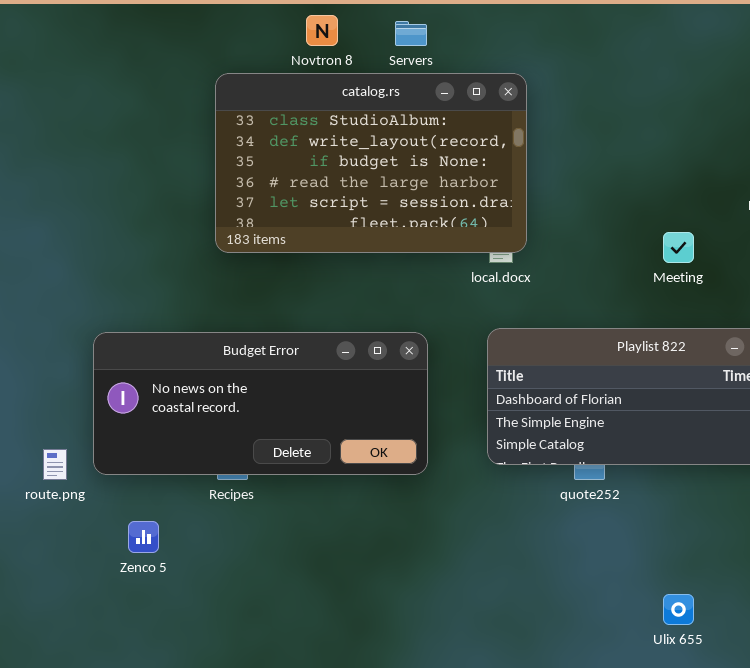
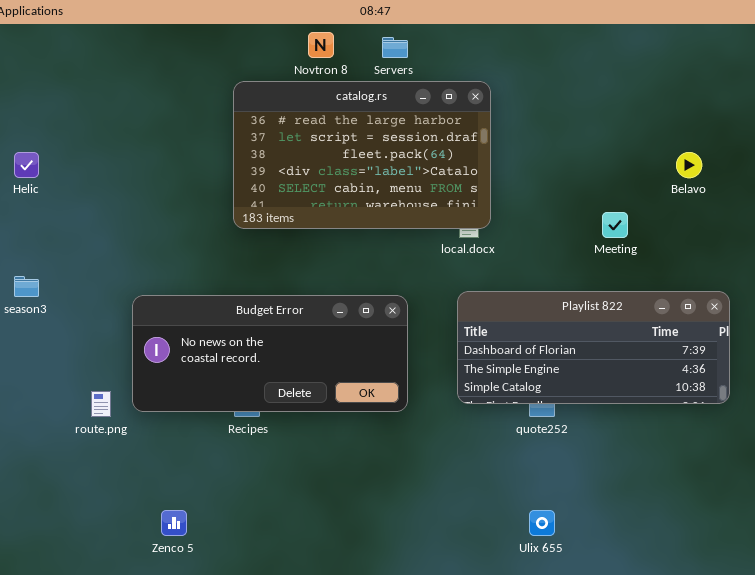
catalog.rs: [215,73,527,253] -> [233,81,491,229], scrolled down 3 rows
Zenco 5: [128,521,159,553] -> [161,510,187,536], moved
Ulix 655: [663,594,694,625] -> [529,510,555,536], moved

